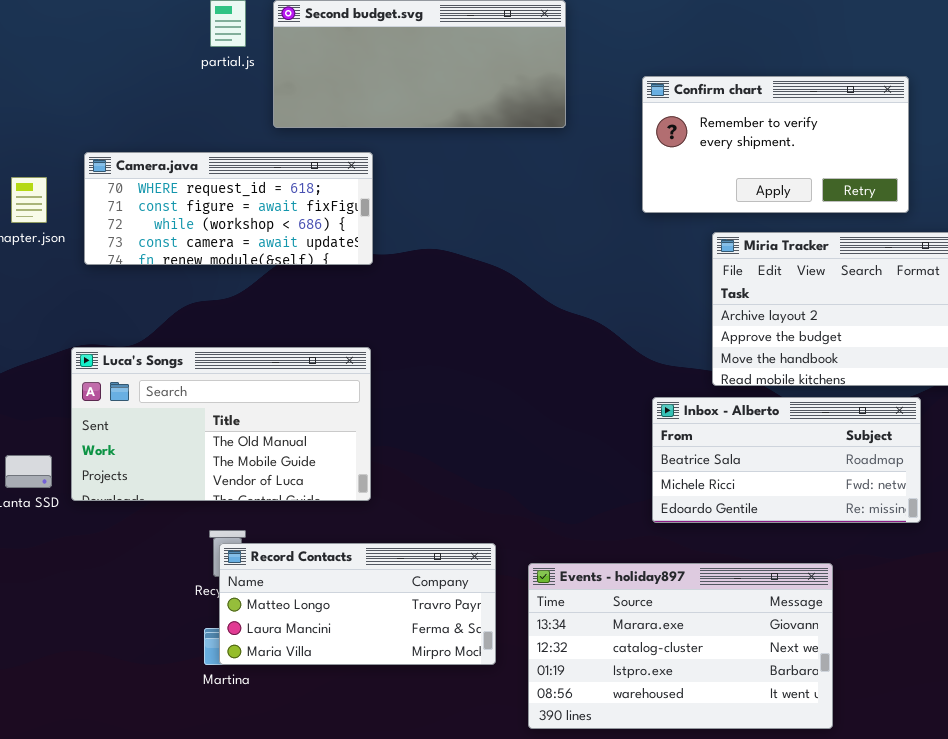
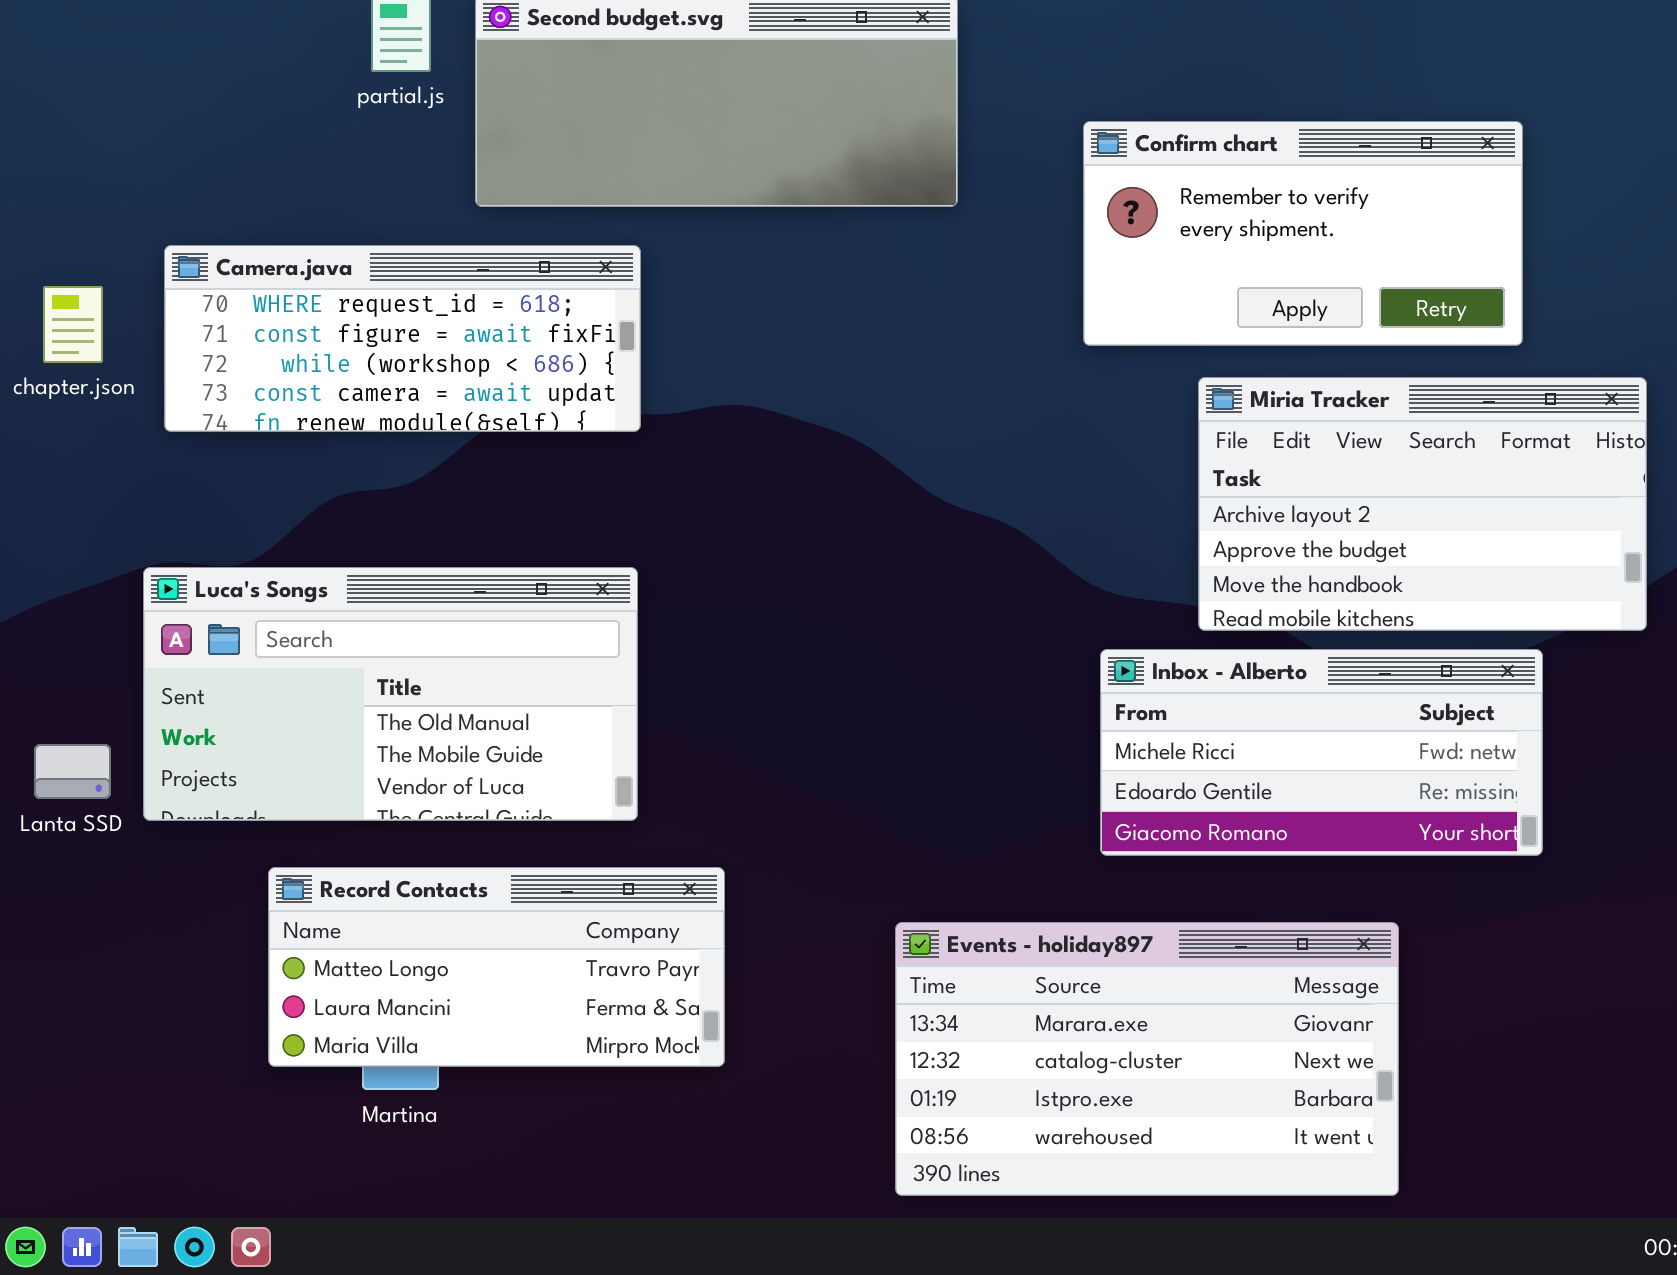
Inbox - Alberto: [652,397,921,523] -> [1100,649,1543,856], scrolled down 1 row
Record Contacts: [219,543,496,665] -> [268,867,725,1067], moved

